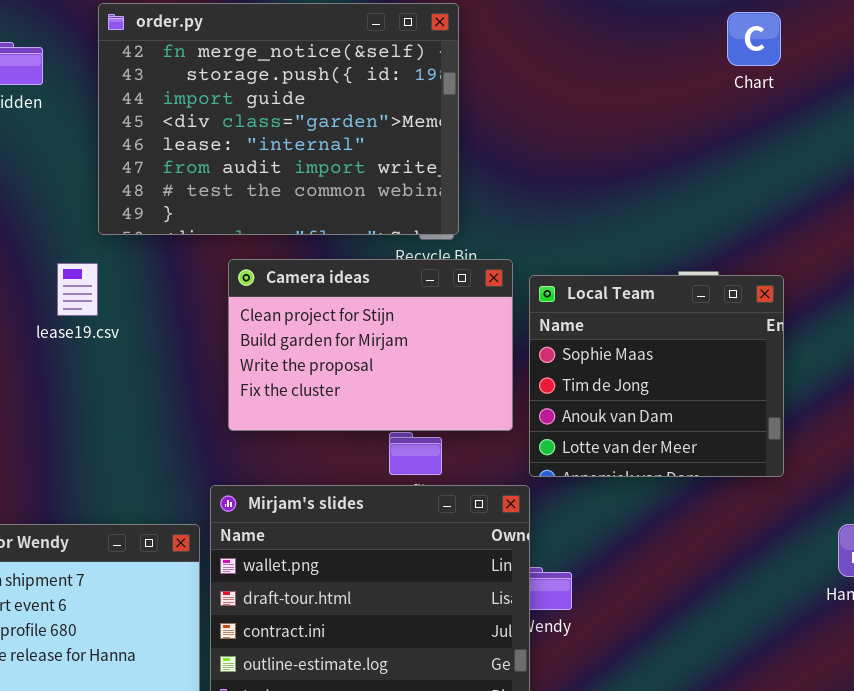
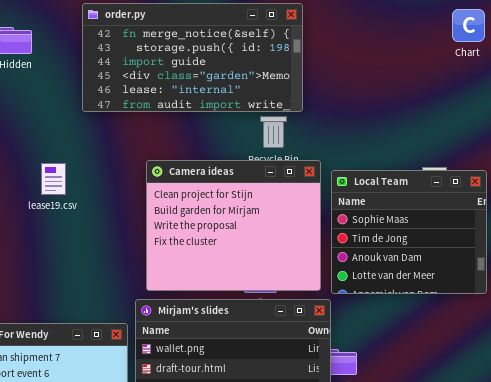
order.py: [98,3,459,235] -> [82,3,303,112], moved, resized
Camera ideas: [228,259,513,431] -> [146,160,321,291], resized

